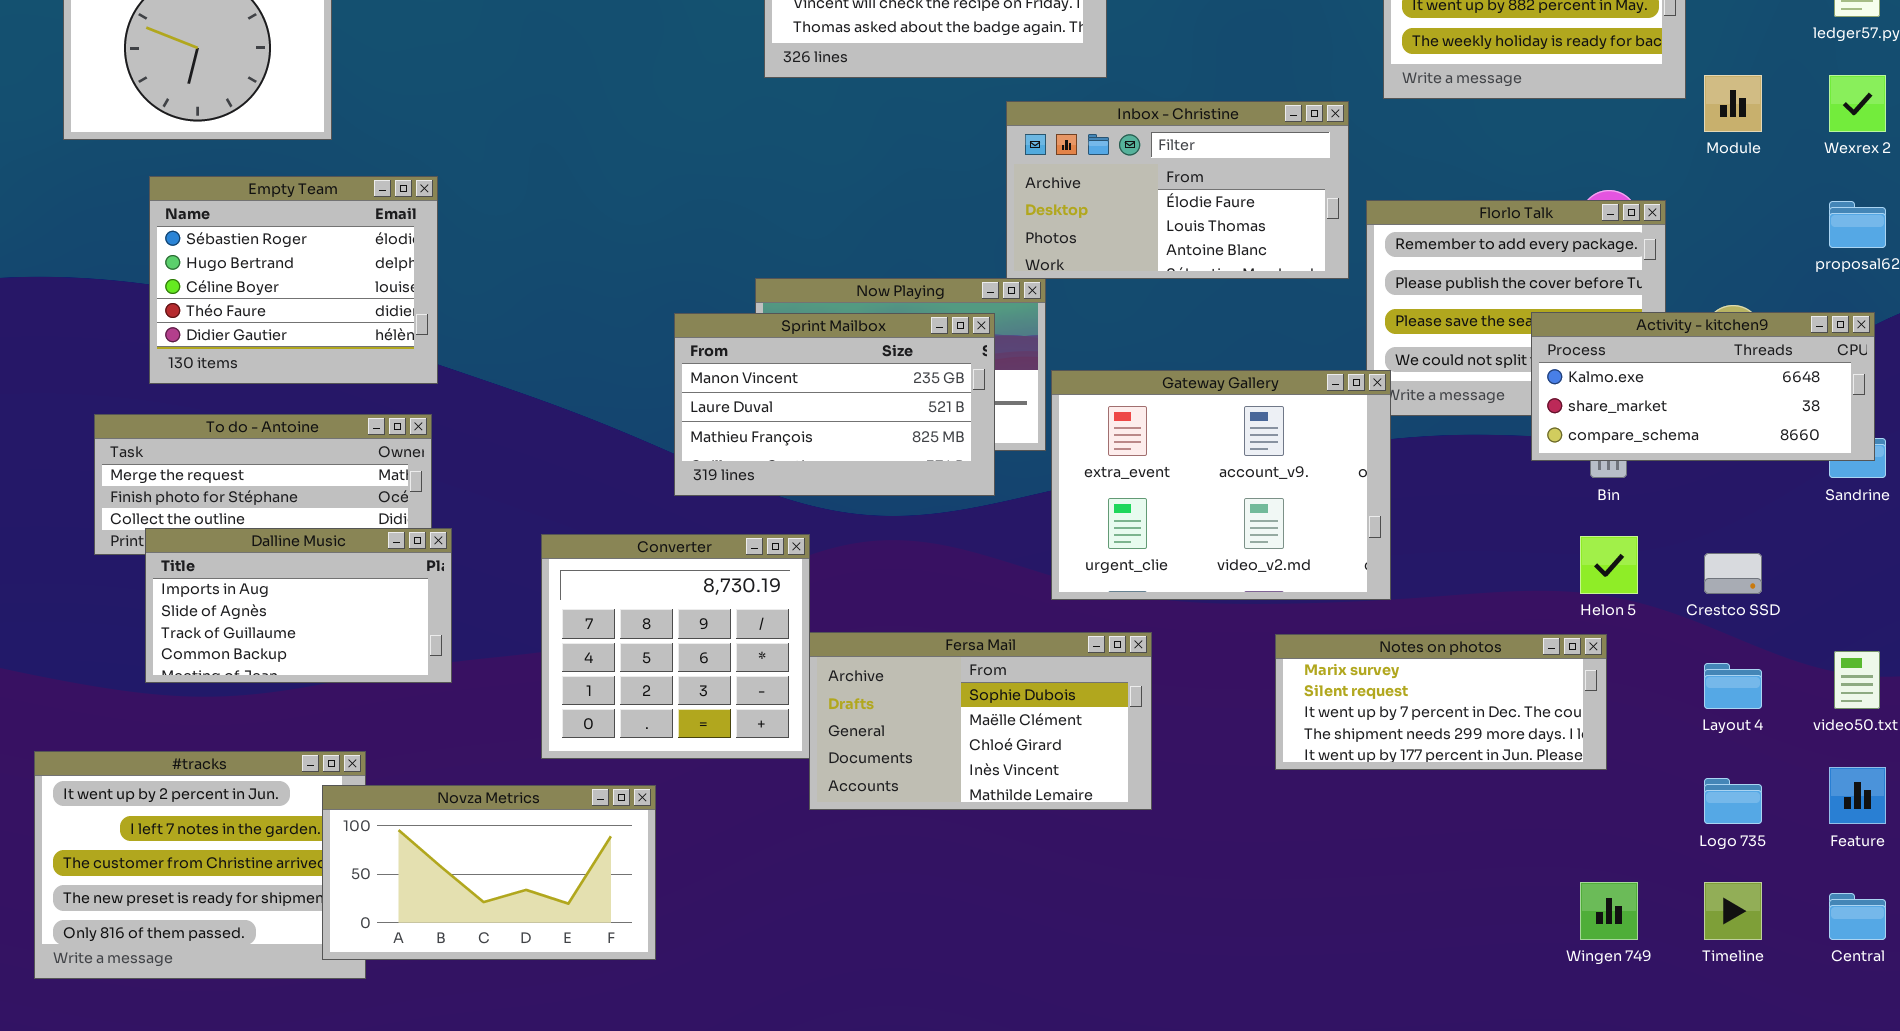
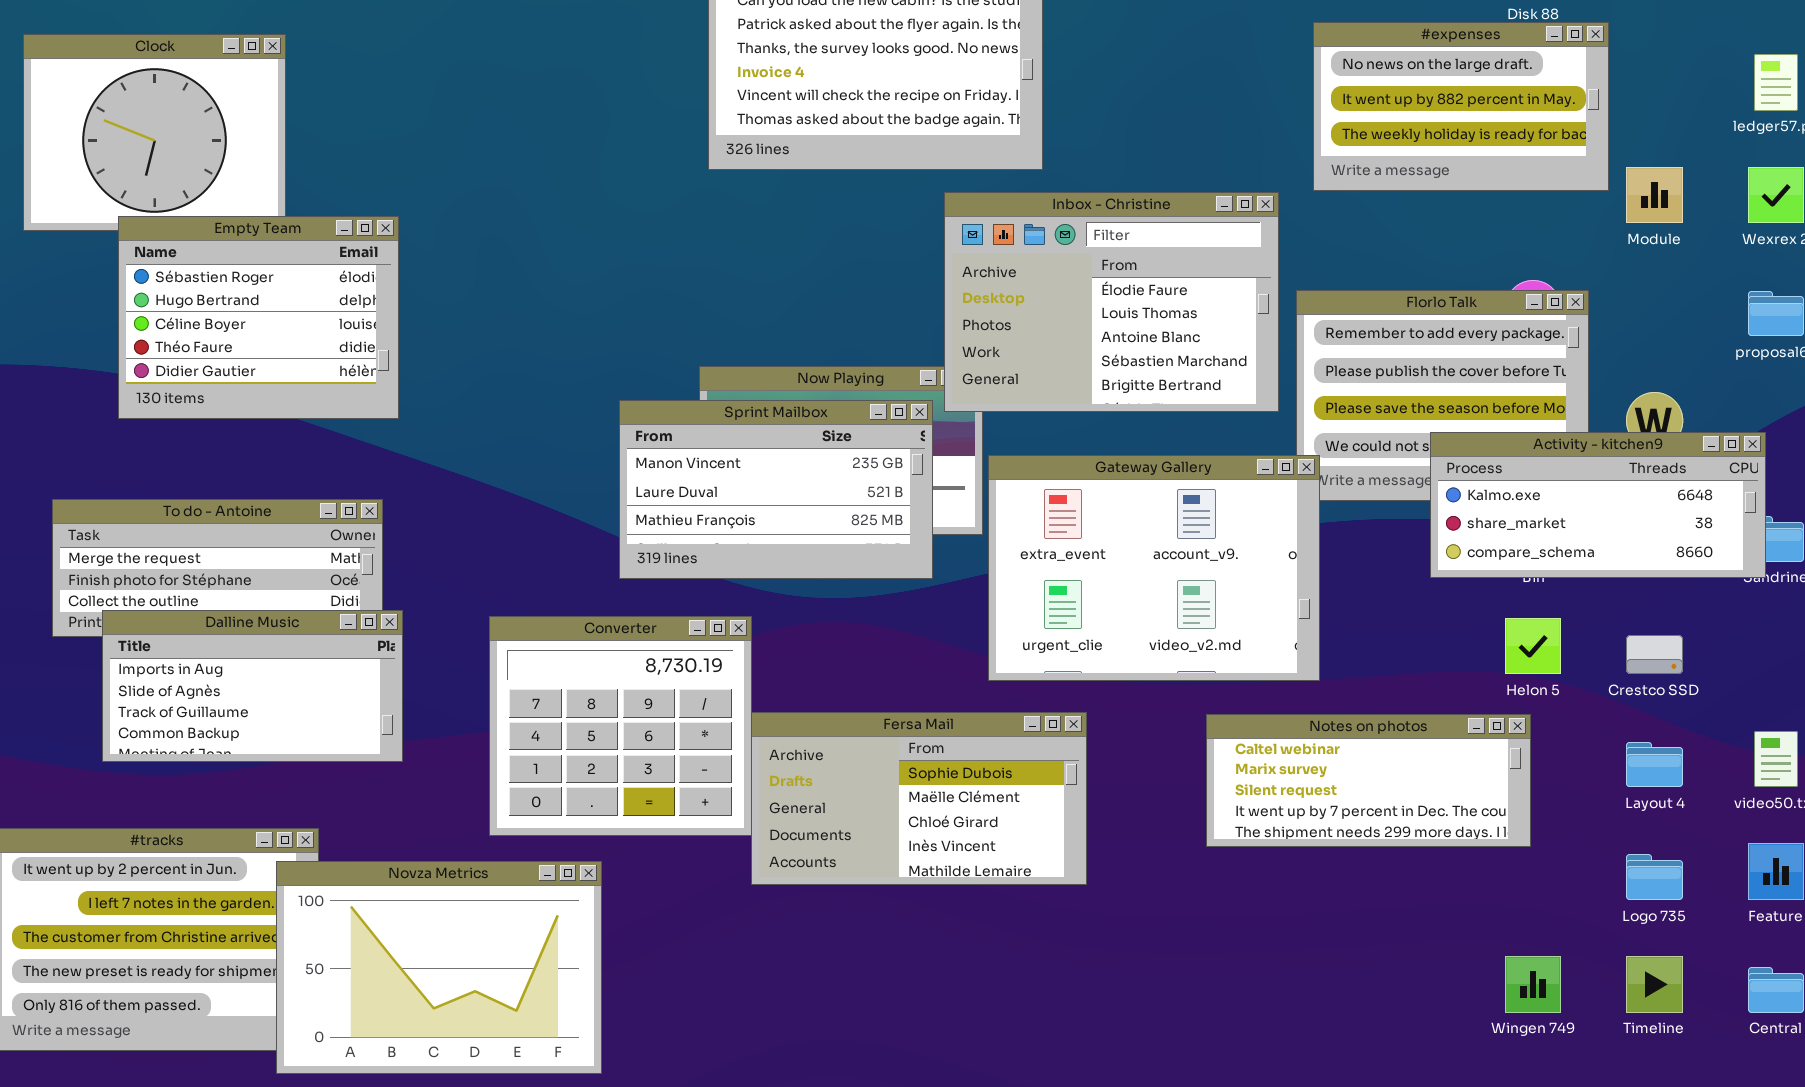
Inbox - Christine: [1006,101,1349,279] -> [944,192,1279,412], resized
Empty Team: [149,176,438,384] -> [118,216,399,419], moved
Activity - kitchen9: [1531,312,1875,461] -> [1430,432,1766,578], moved
Notes on photos: [1275,634,1607,770] -> [1206,714,1531,847], scrolled up 1 row
Novza Metrics: [322,785,656,960] -> [276,861,602,1074], resized

